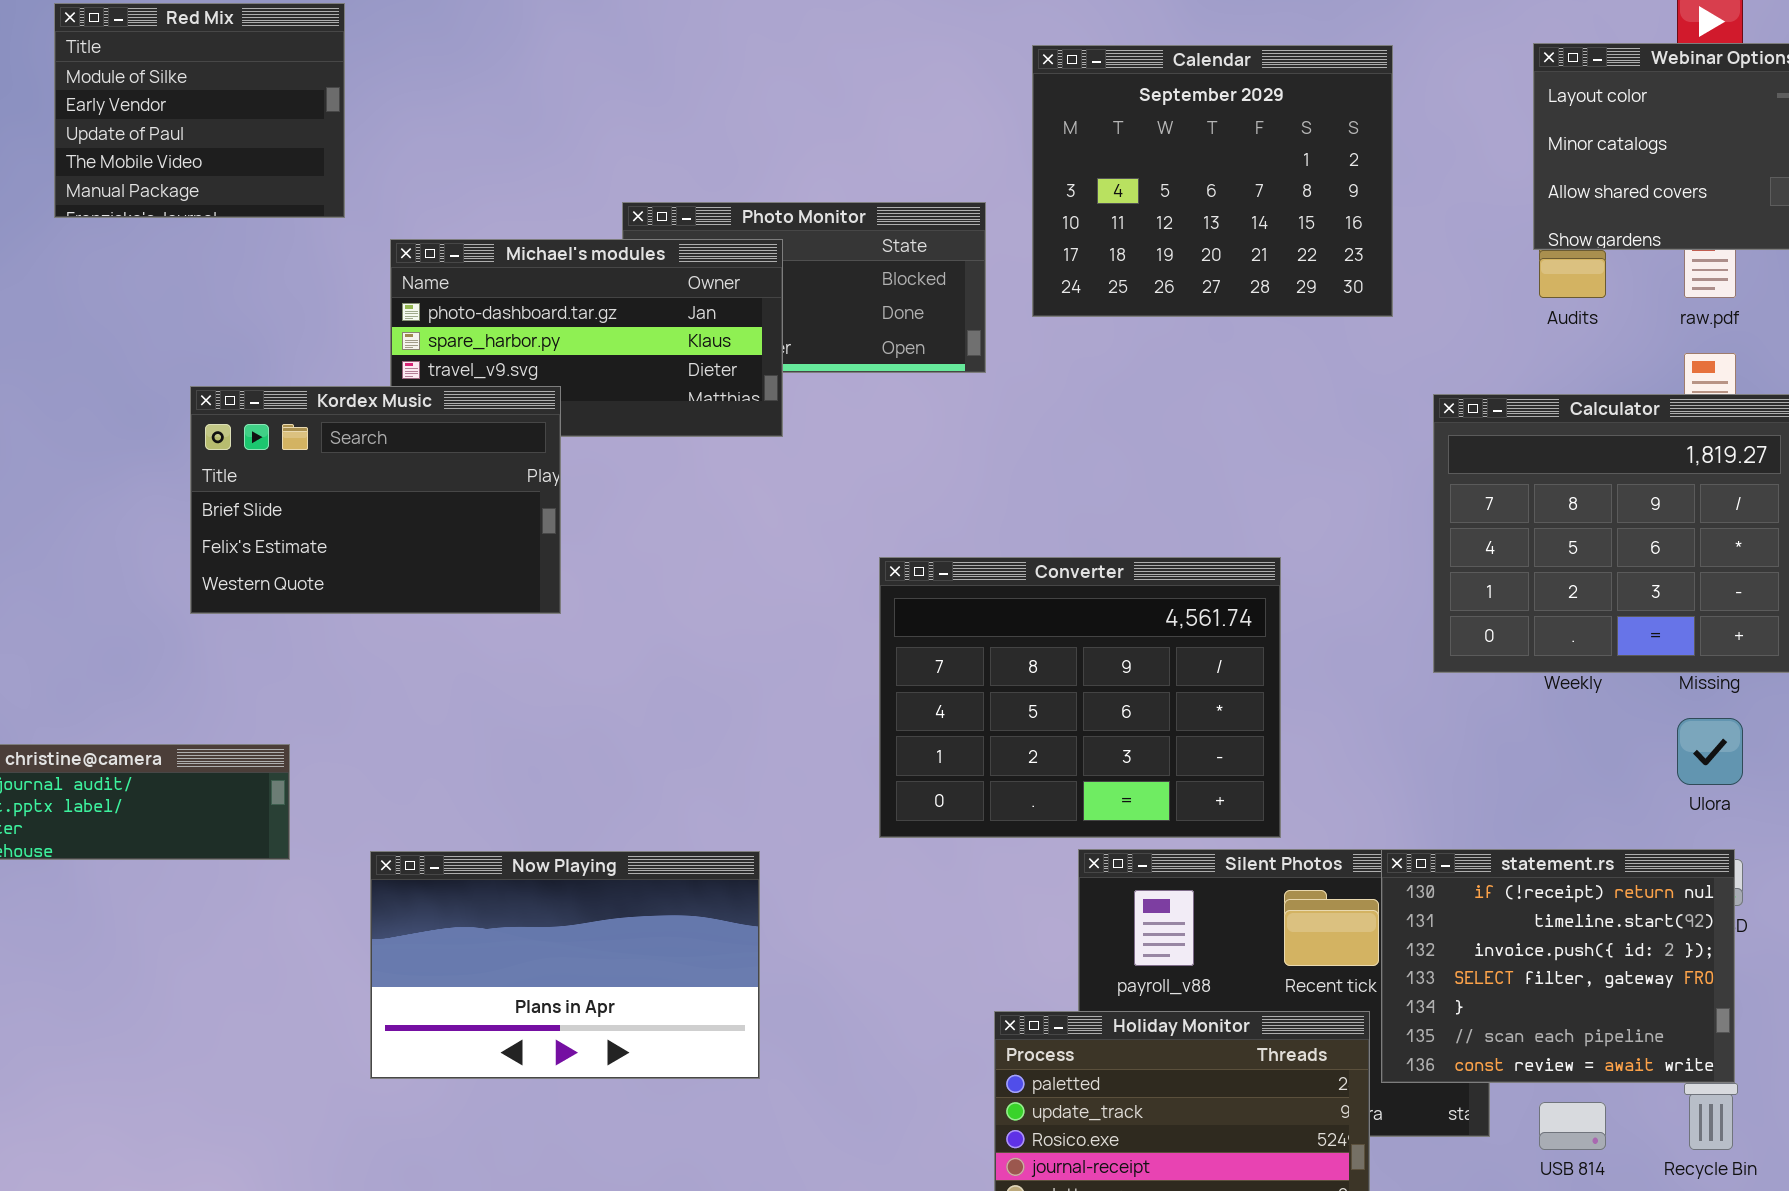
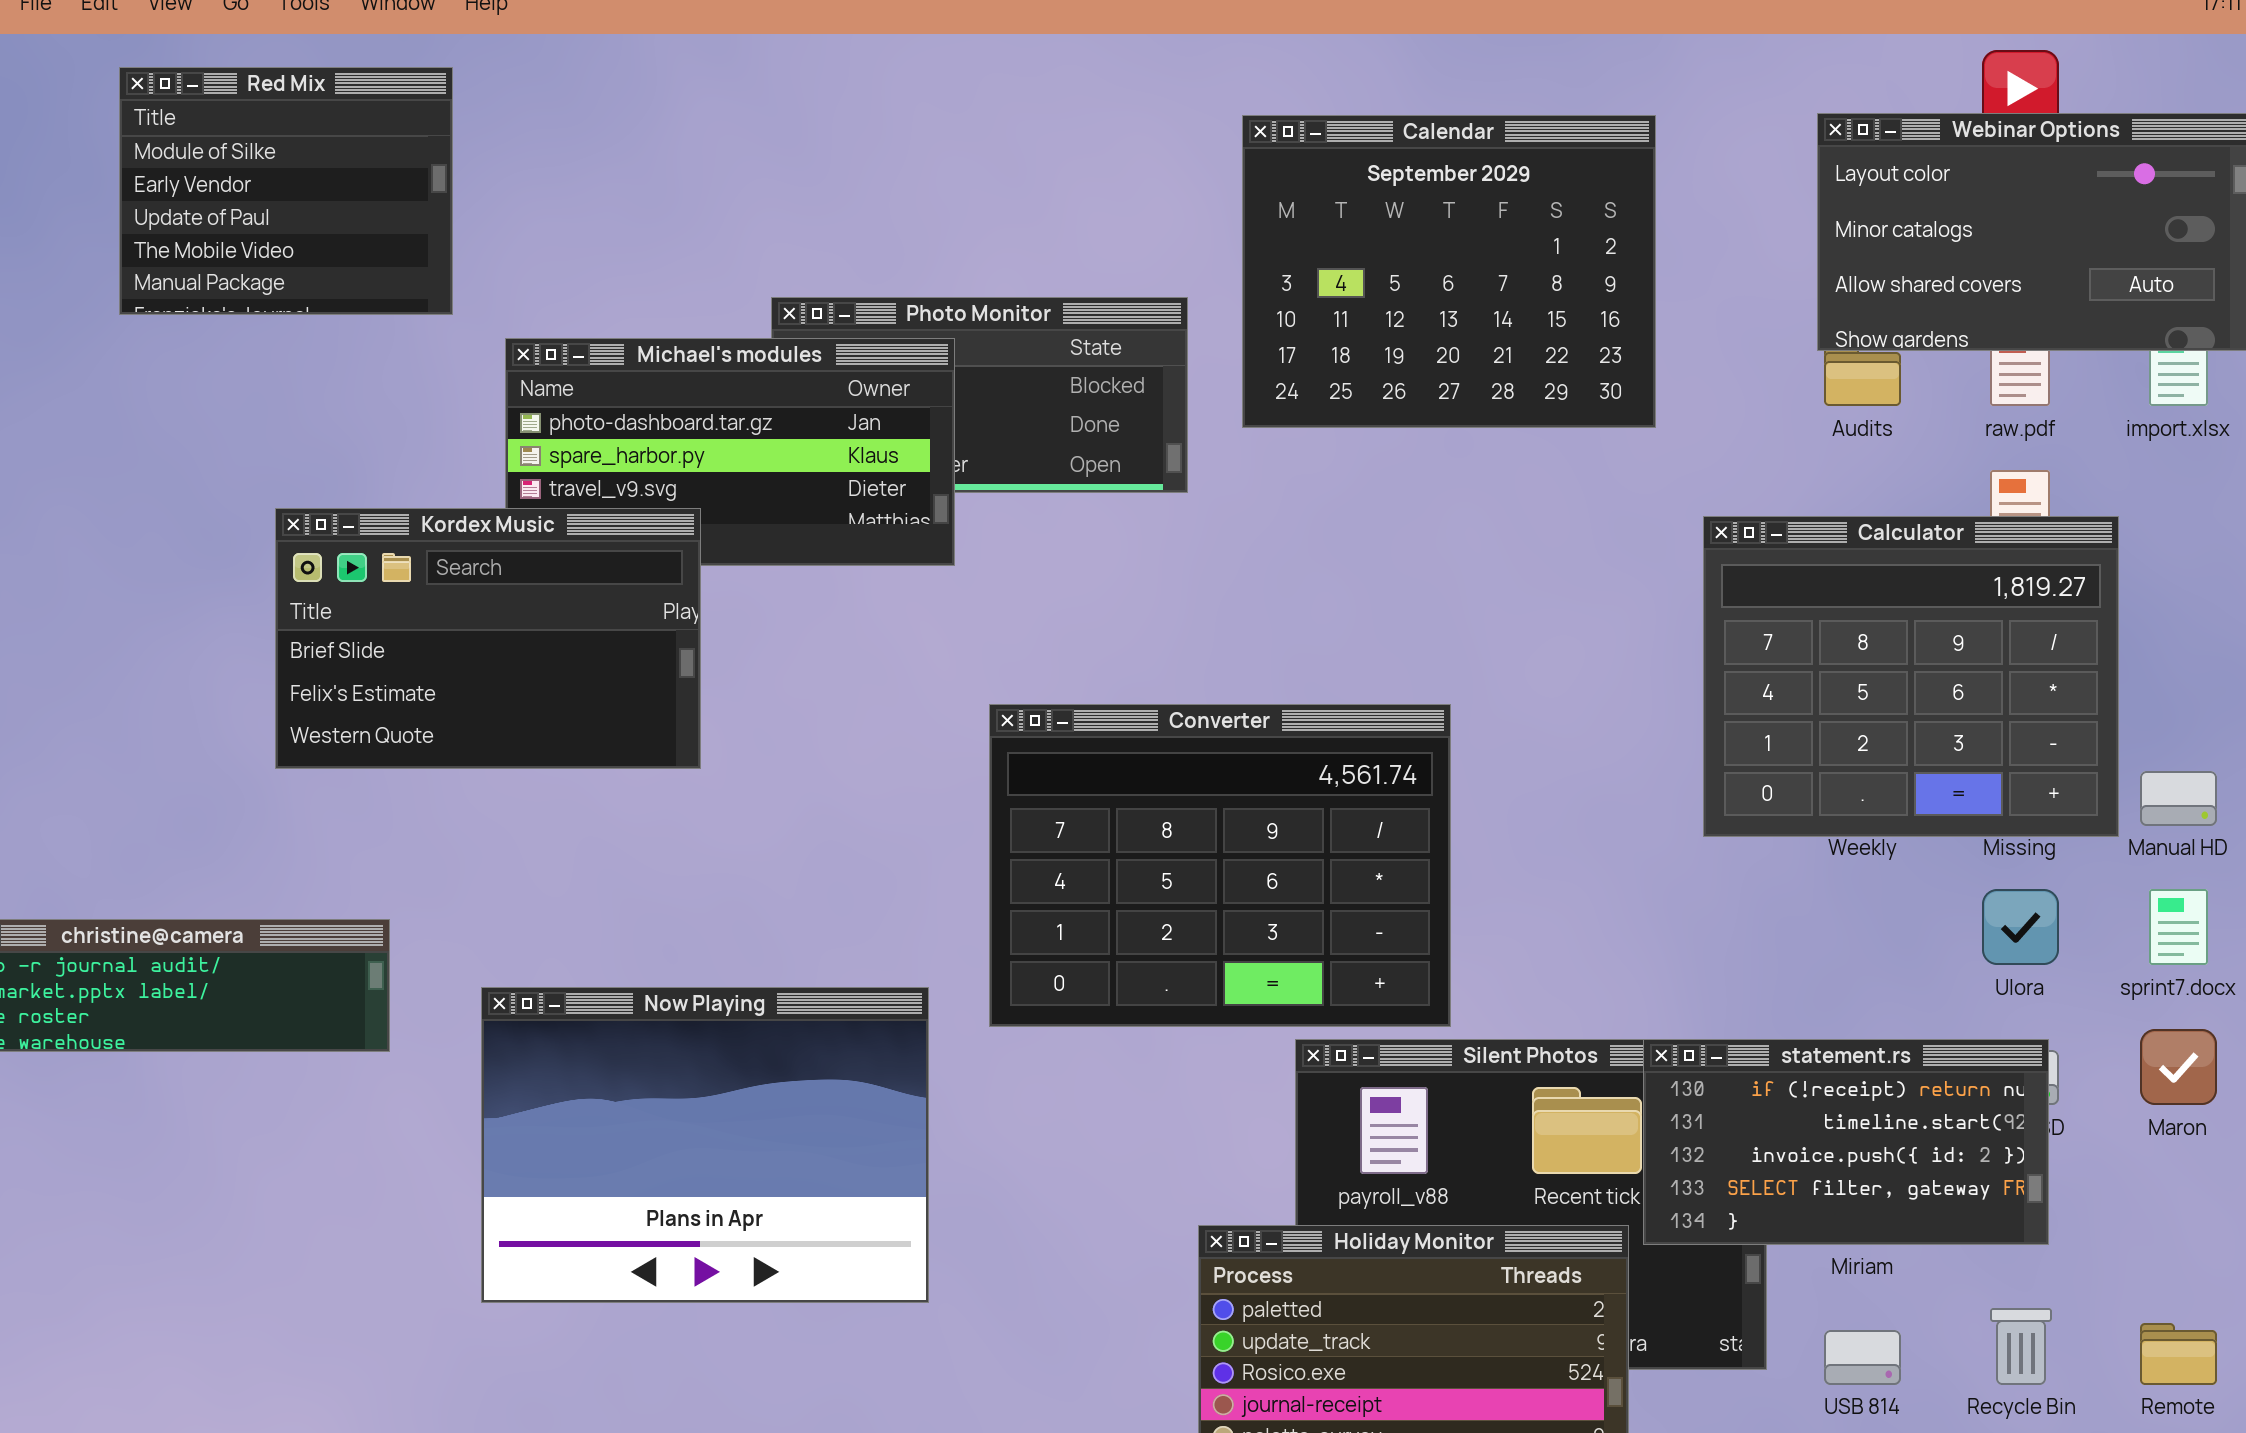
Converter: [879,557,1281,838] -> [989,704,1451,1027], moved
statement.rs: [1381,849,1735,1083] -> [1643,1039,2049,1245], resized
Now Playing: [370,851,760,1079] -> [481,987,929,1303], resized

